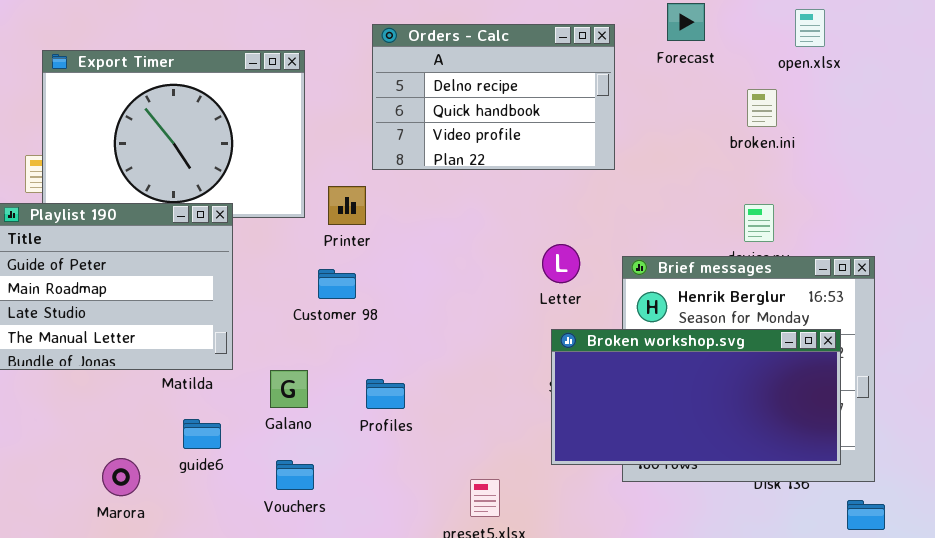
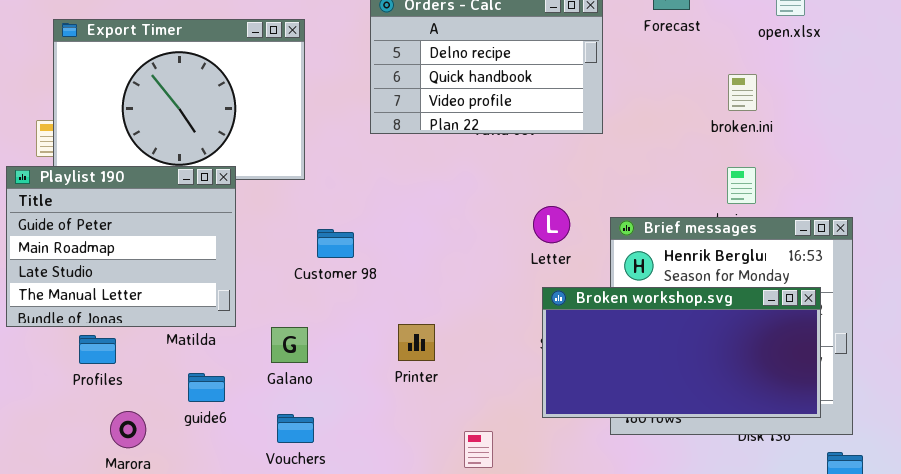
broken.ini: [747,89,777,127] -> [728,74,757,111], moved
Printer: [328,186,366,225] -> [398,324,435,361], moved
Profiles: [366,379,405,409] -> [79,335,116,364], moved

